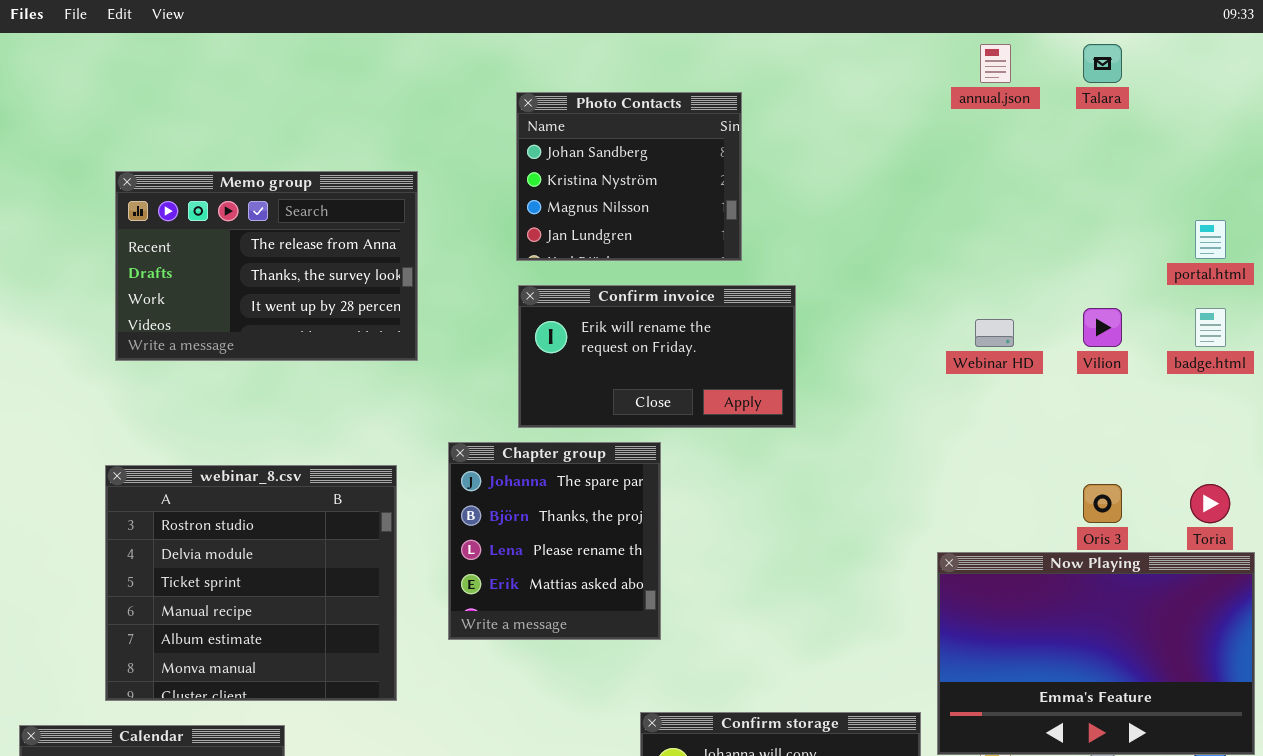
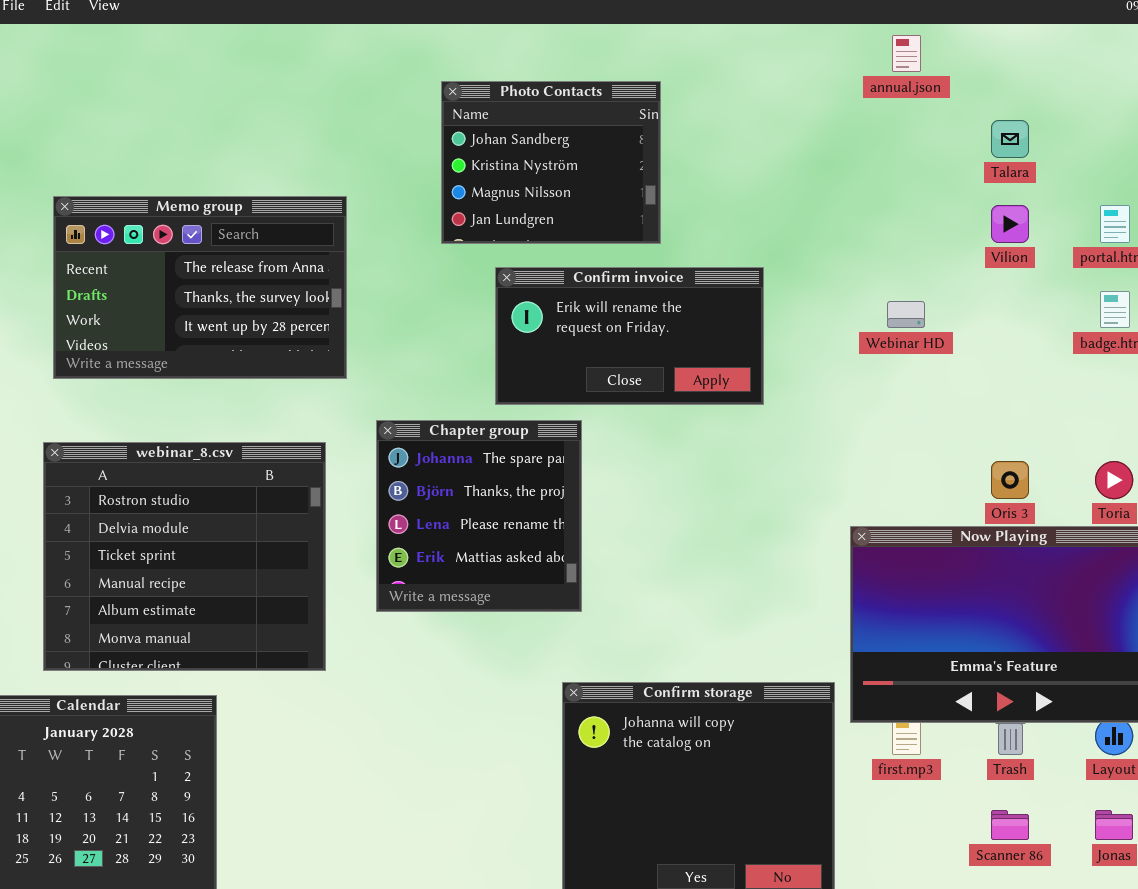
Talara: [1083,44,1122,83] -> [991,120,1029,158], moved
Memo group: [115,171,418,361] -> [53,196,347,379], moved
Confirm invoice: [518,285,796,428] -> [495,267,764,405], moved
Vilion: [1083,308,1122,347] -> [991,205,1029,243], moved

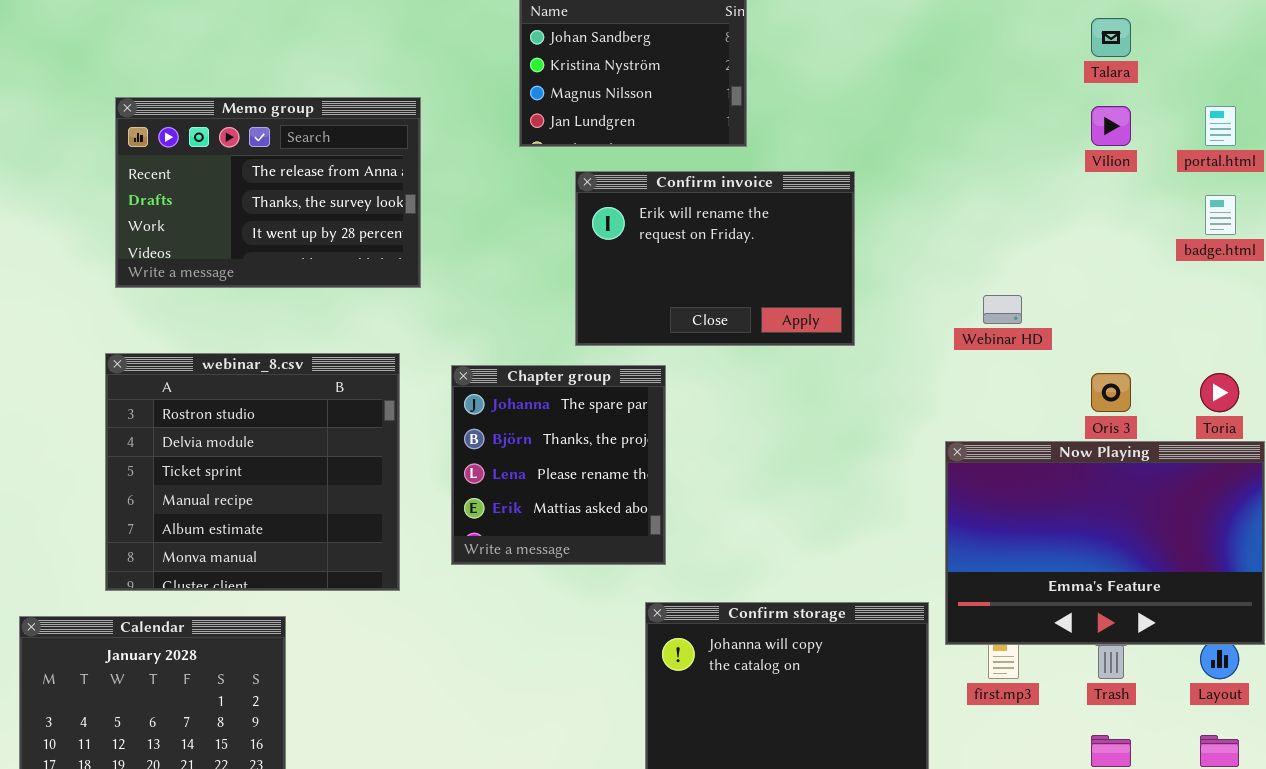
Confirm invoice: [495,267,764,405] -> [575,171,855,346], resized
Webinar HD: [887,301,925,328] -> [983,295,1022,324], moved
Chapter group: [376,420,582,612] -> [451,365,666,565], moved

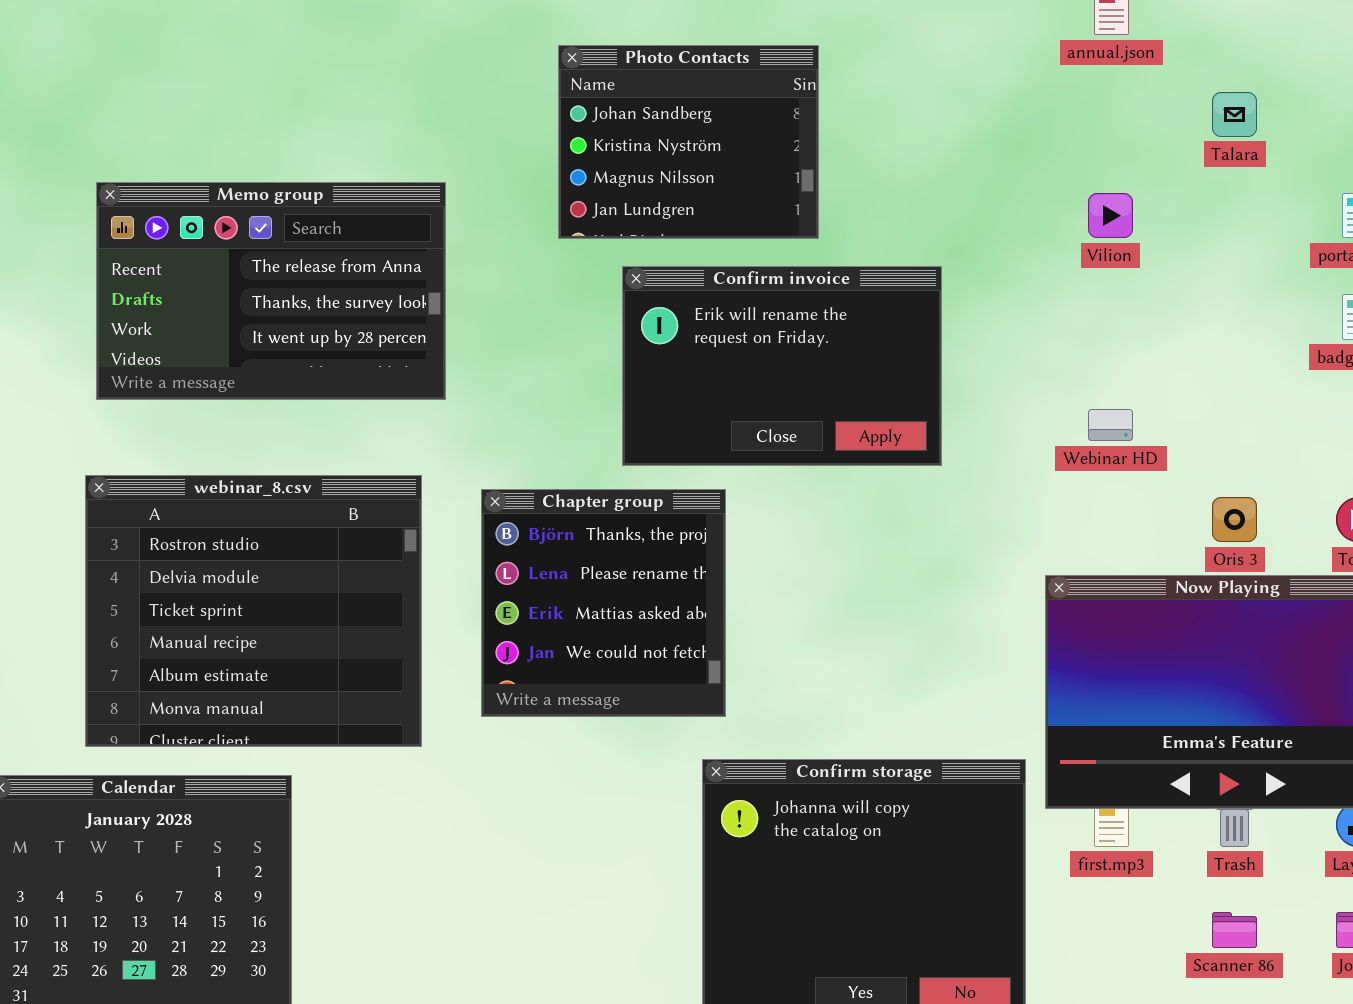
Vilion: [1091,106,1131,146] -> [1088,193,1133,238], moved
Chapter group: [451,365,666,565] -> [481,489,726,717], scrolled down 1 row

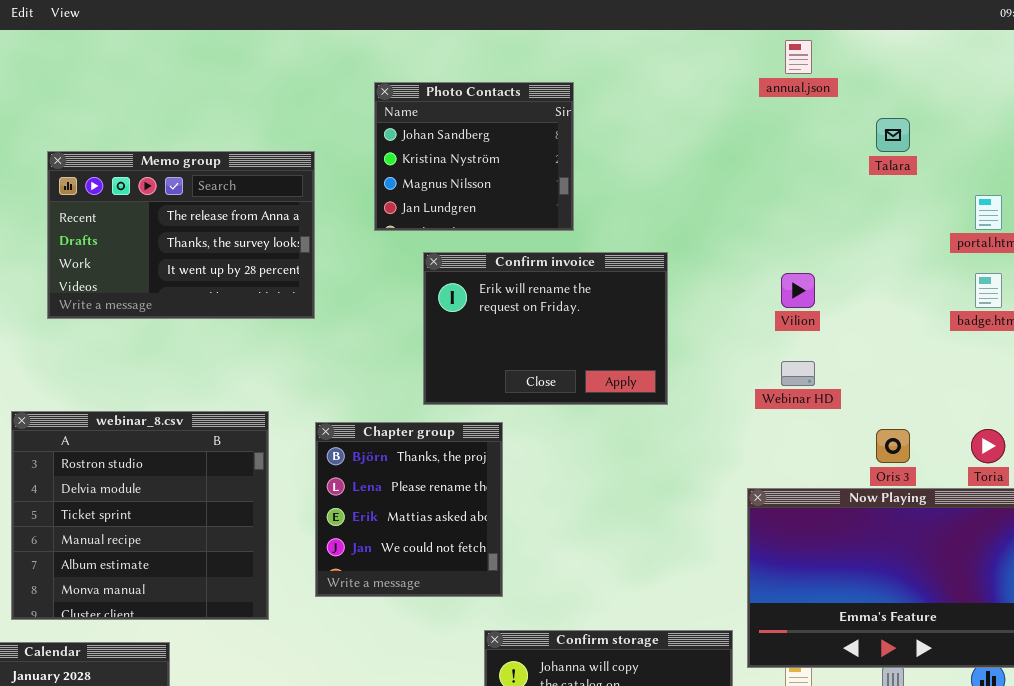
Memo group: [96,182,446,400] -> [47,151,315,319], moved
Vilion: [1088,193,1133,238] -> [781,273,815,308], moved

